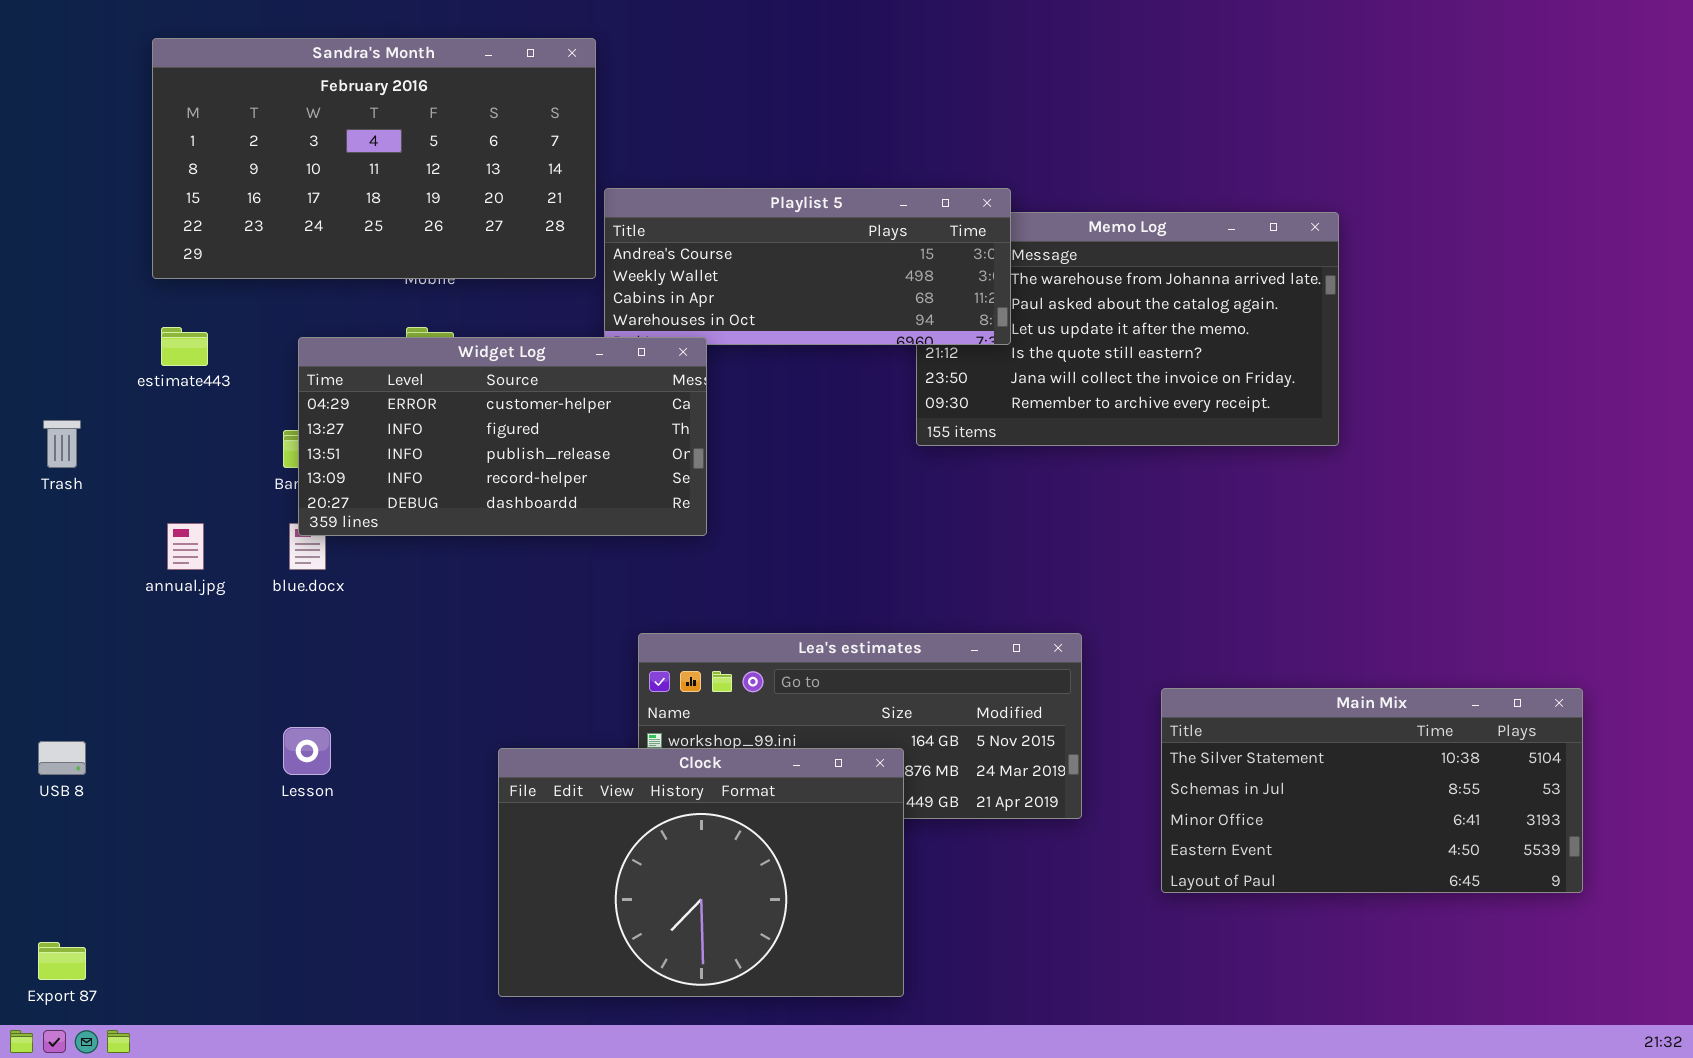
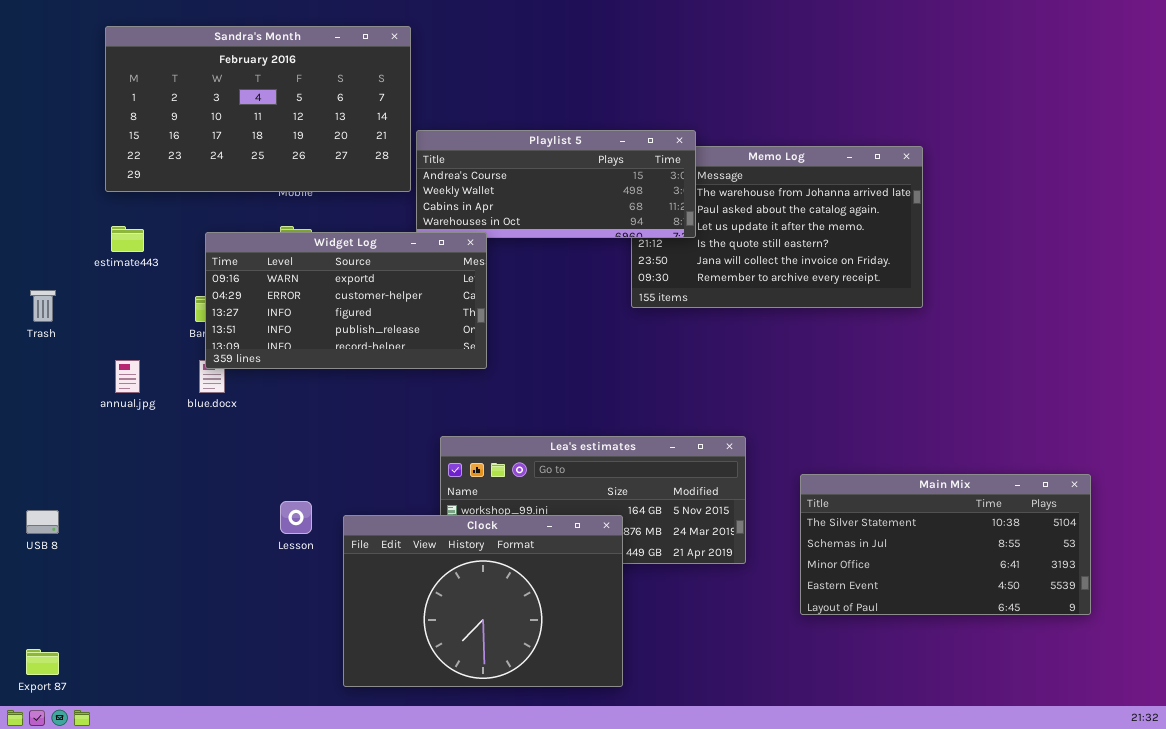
Widget Log: [298,337,707,536] -> [205,232,487,369], scrolled up 1 row
Lesson: [283,727,331,775] -> [280,501,312,534], moved

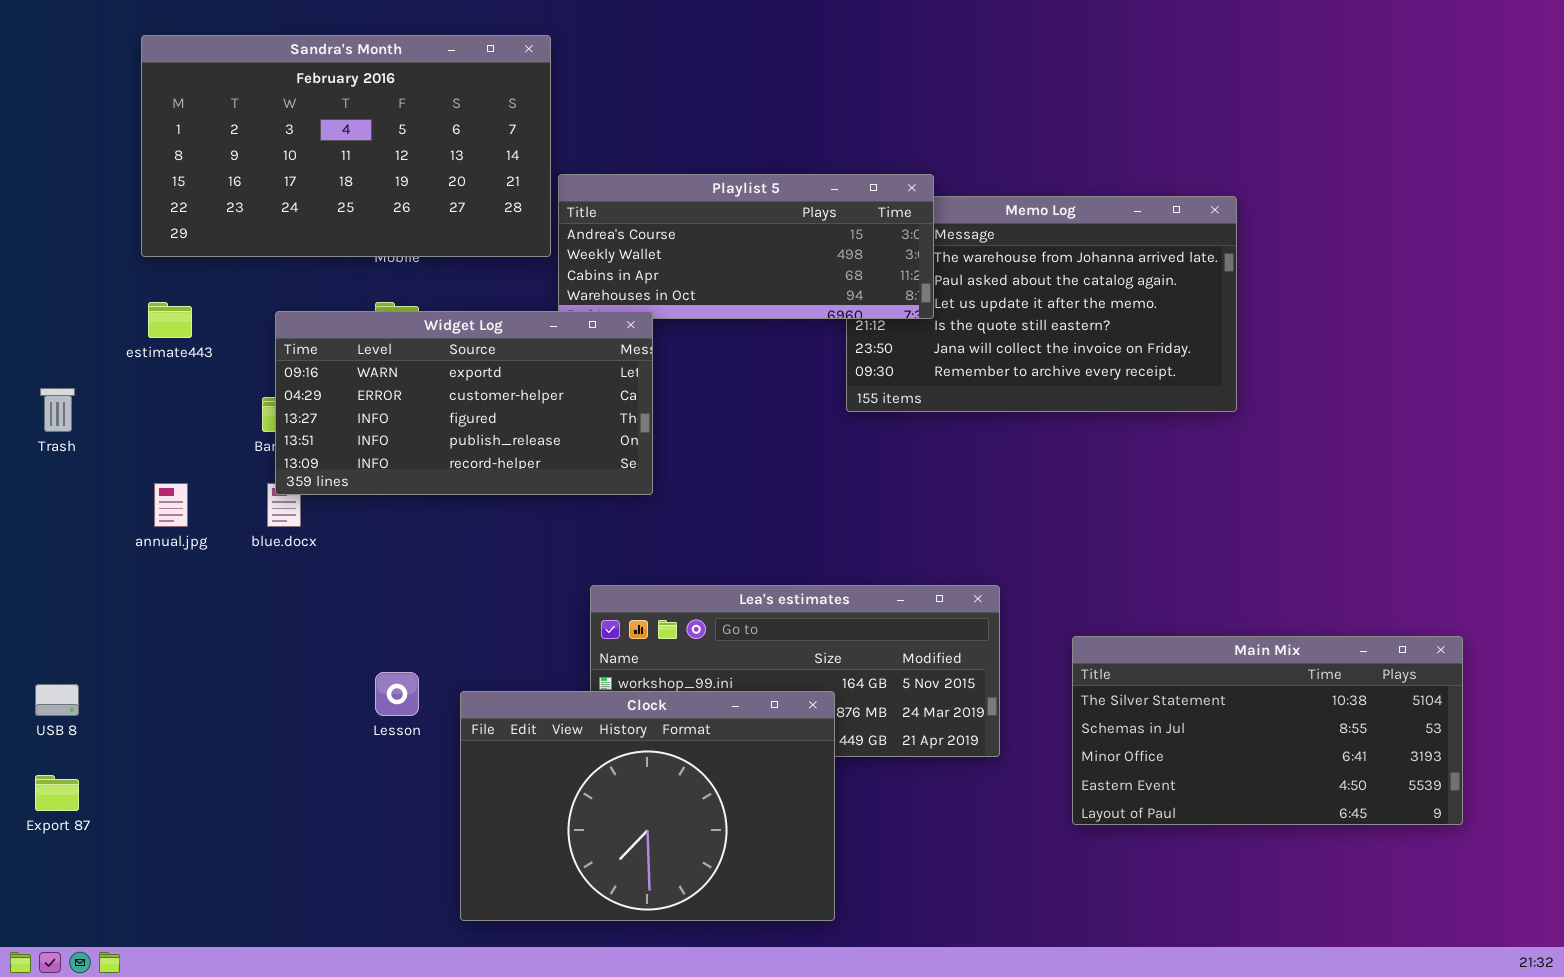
Export 87: [26,649,59,675] -> [35,775,79,811], moved

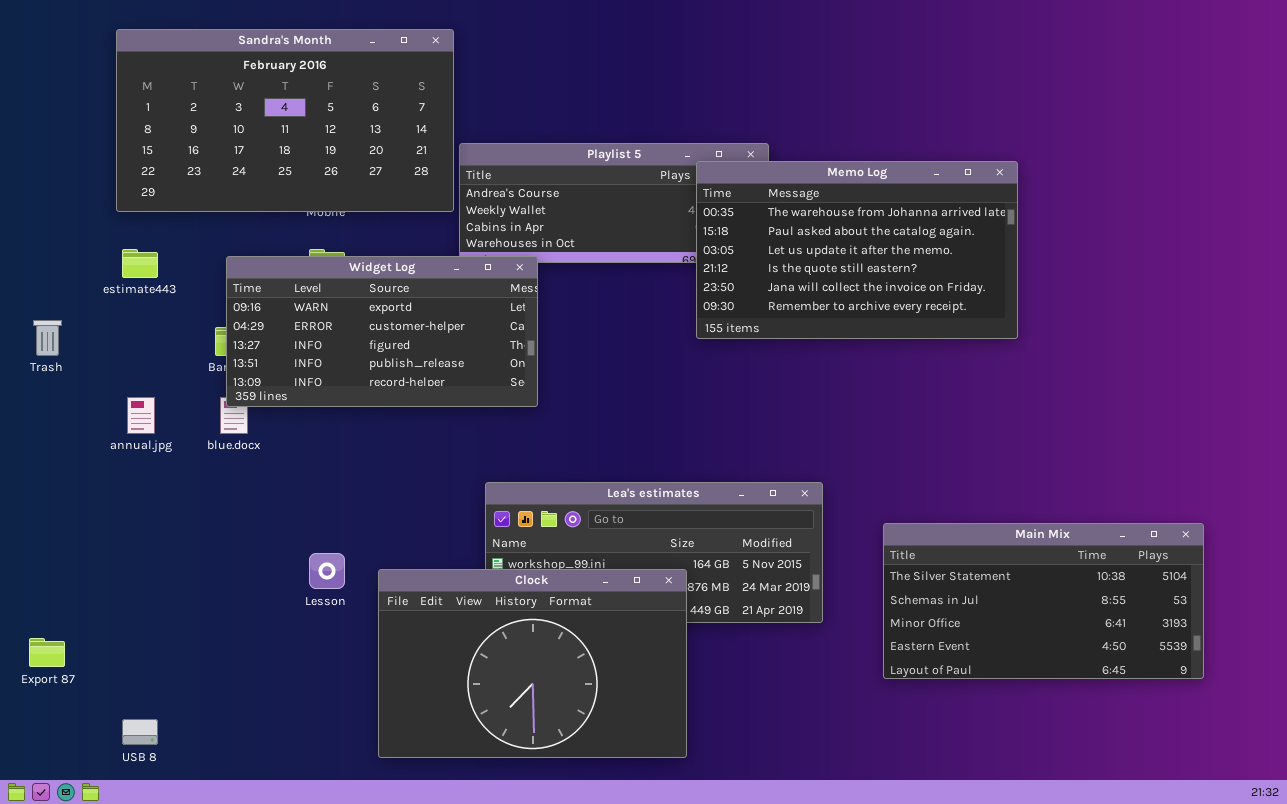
Memo Log: [846,196,1237,412] -> [696,161,1018,339], raised
USB 8: [35,684,79,716] -> [122,719,158,745], moved

